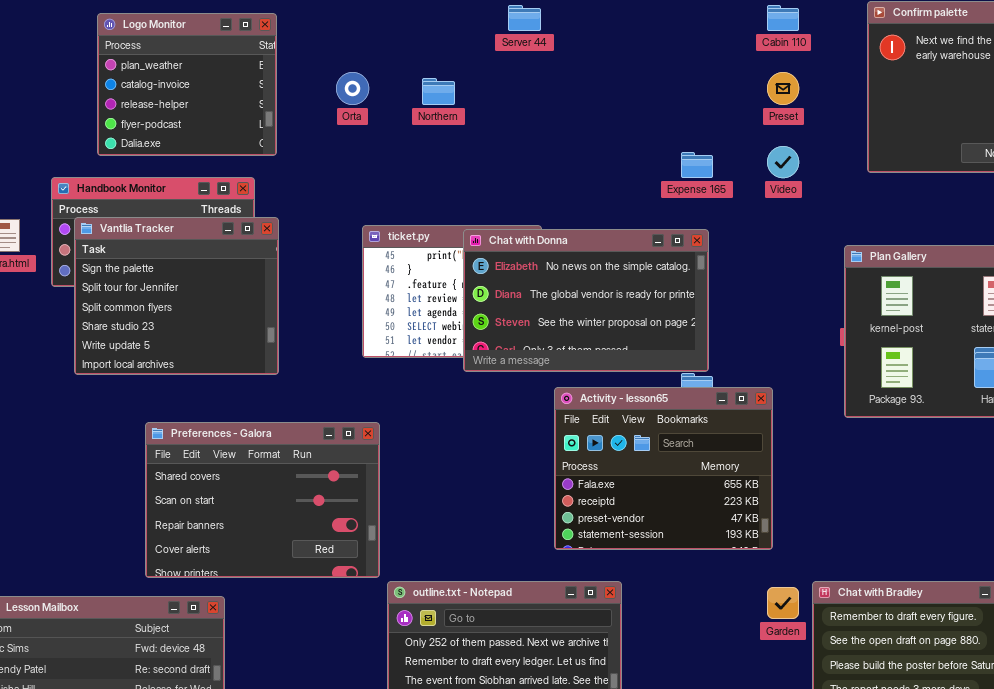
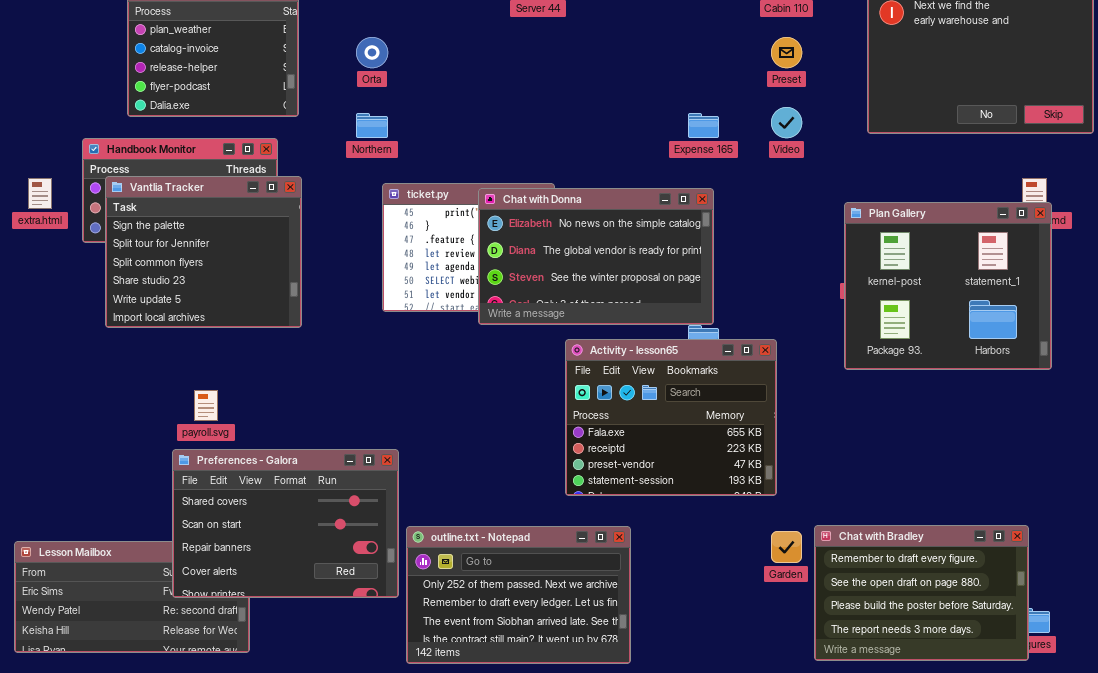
Northern: [422,78,455,105] -> [356,113,388,138], moved
Preferences - Galora: [145,422,380,578] -> [172,449,399,598], moved

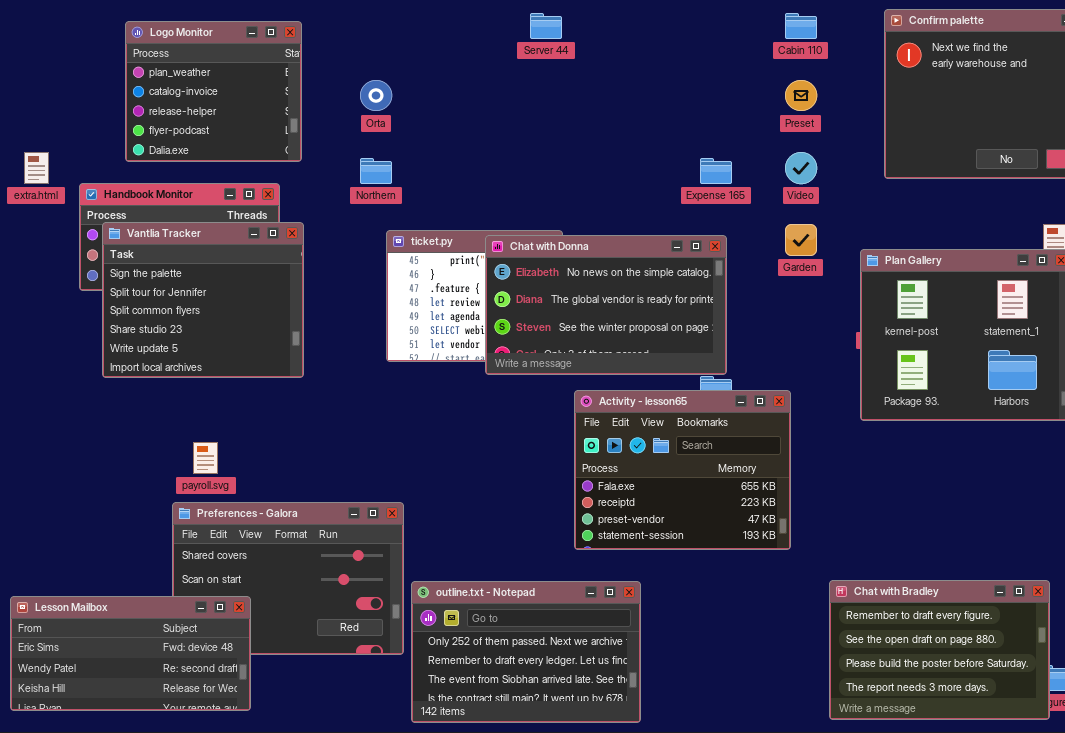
extra.html: [28,178,52,209] -> [24,152,49,184], moved
Garden: [771,531,802,563] -> [785,224,817,256], moved
Lesson Mailbox: [14,541,250,653] -> [10,596,251,711], raised

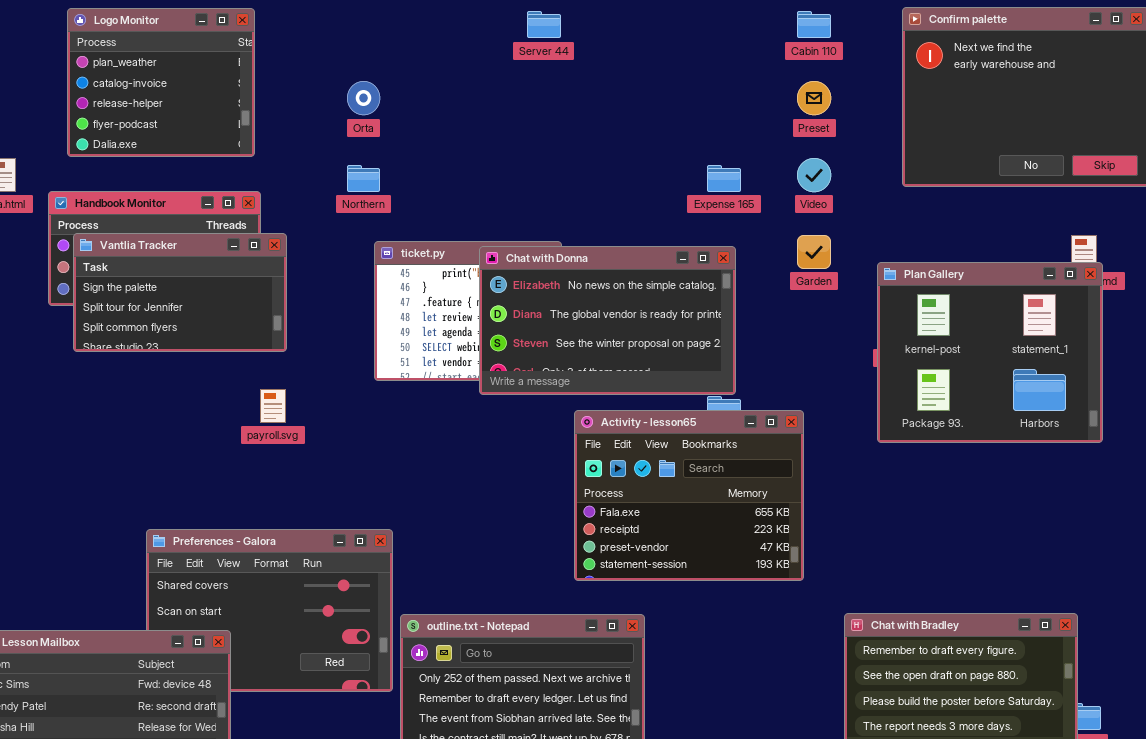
Logo Monitor: [125,21,302,162] -> [67,8,255,157], moved
Vantlia Tracker: [102,222,304,378] -> [73,233,287,352], resized
payroll.svg: [193,442,218,474] -> [260,389,286,423], moved

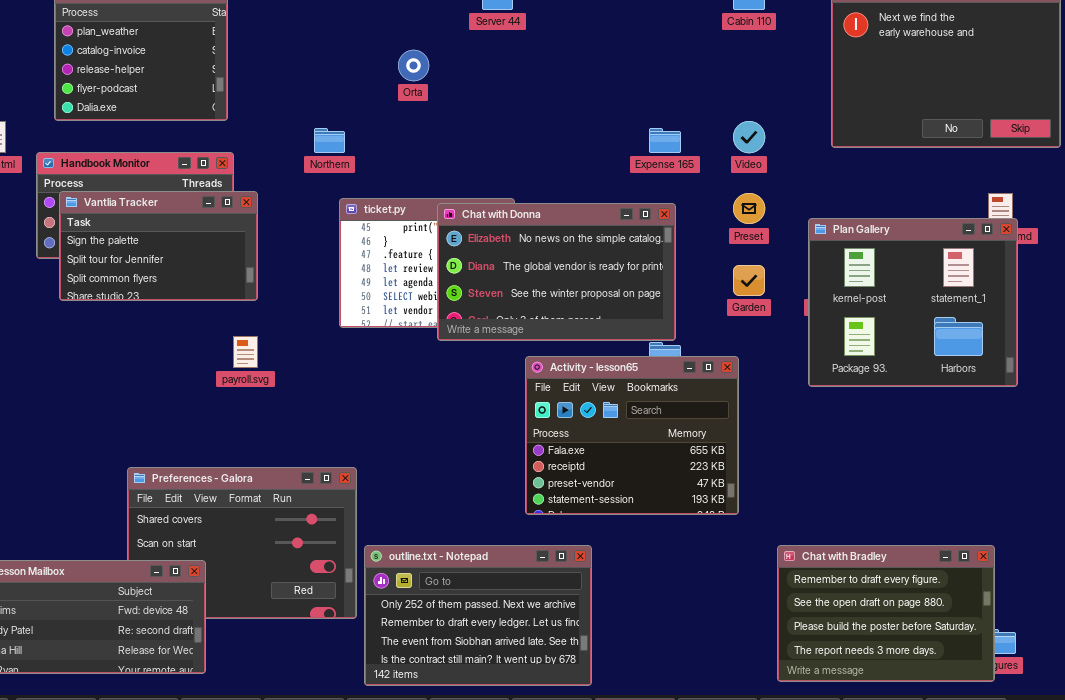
Orta: [347,81,380,115] -> [398,50,429,81], moved
Preset: [797,81,831,115] -> [733,193,765,224], moved
Garden: [797,235,831,269] -> [733,265,765,296], moved

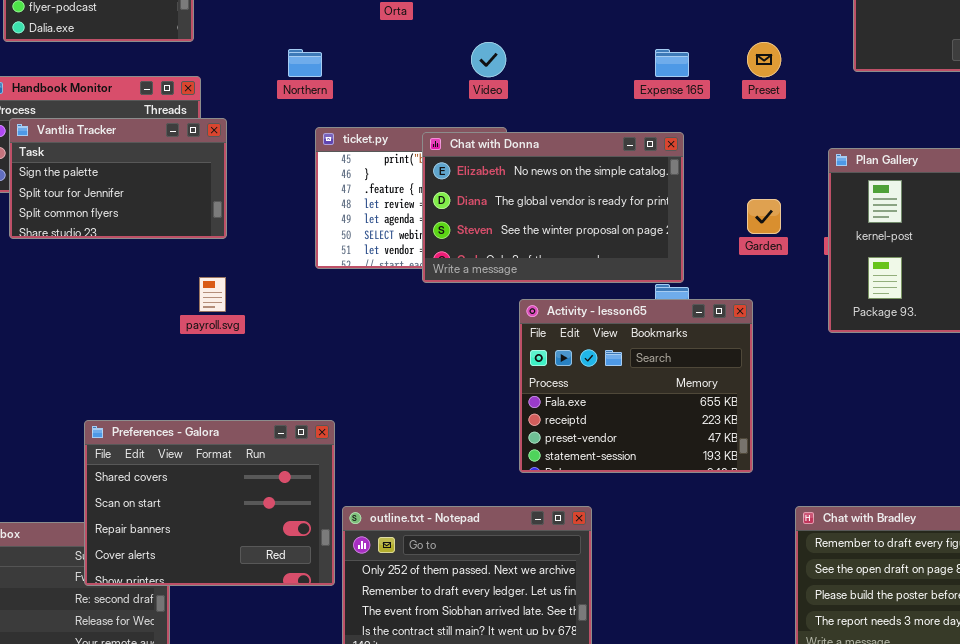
Video: [733,121,765,153] -> [471,42,506,77], moved
Preset: [733,193,765,224] -> [747,42,781,77], moved
Preferences - Galora: [127,467,357,619] -> [84,420,335,586], raised

